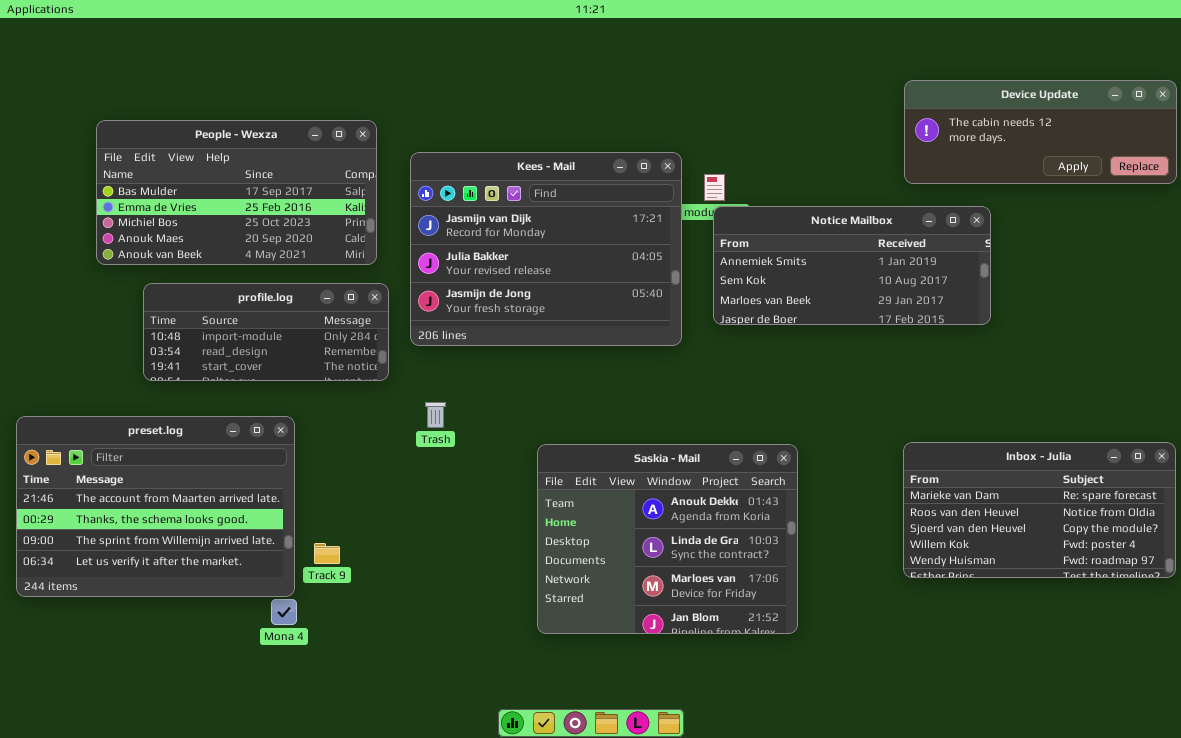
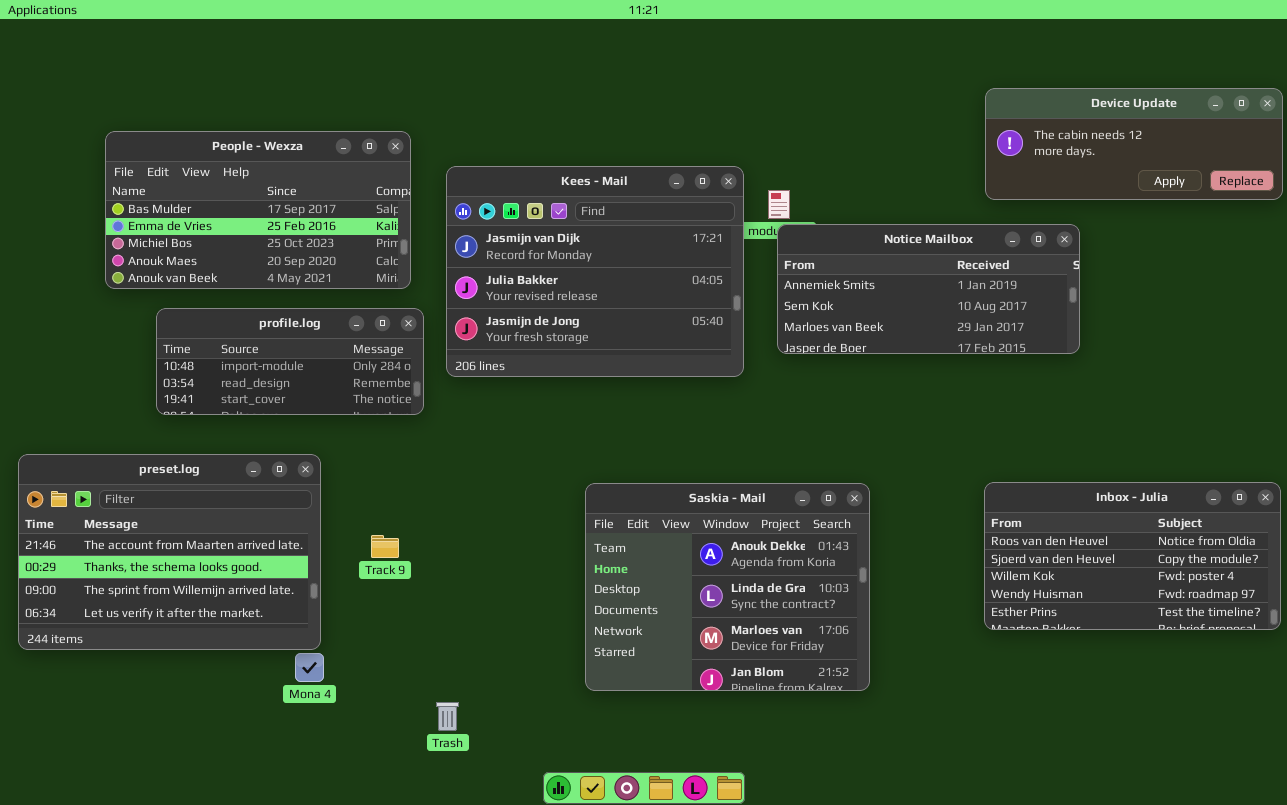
Trash: [425,402,446,428] -> [436,702,459,731], moved
Inbox - Julia: [903,442,1176,578] -> [984,482,1281,630], scrolled down 1 row
Track 9: [314,543,340,564] -> [371,535,399,558], moved

